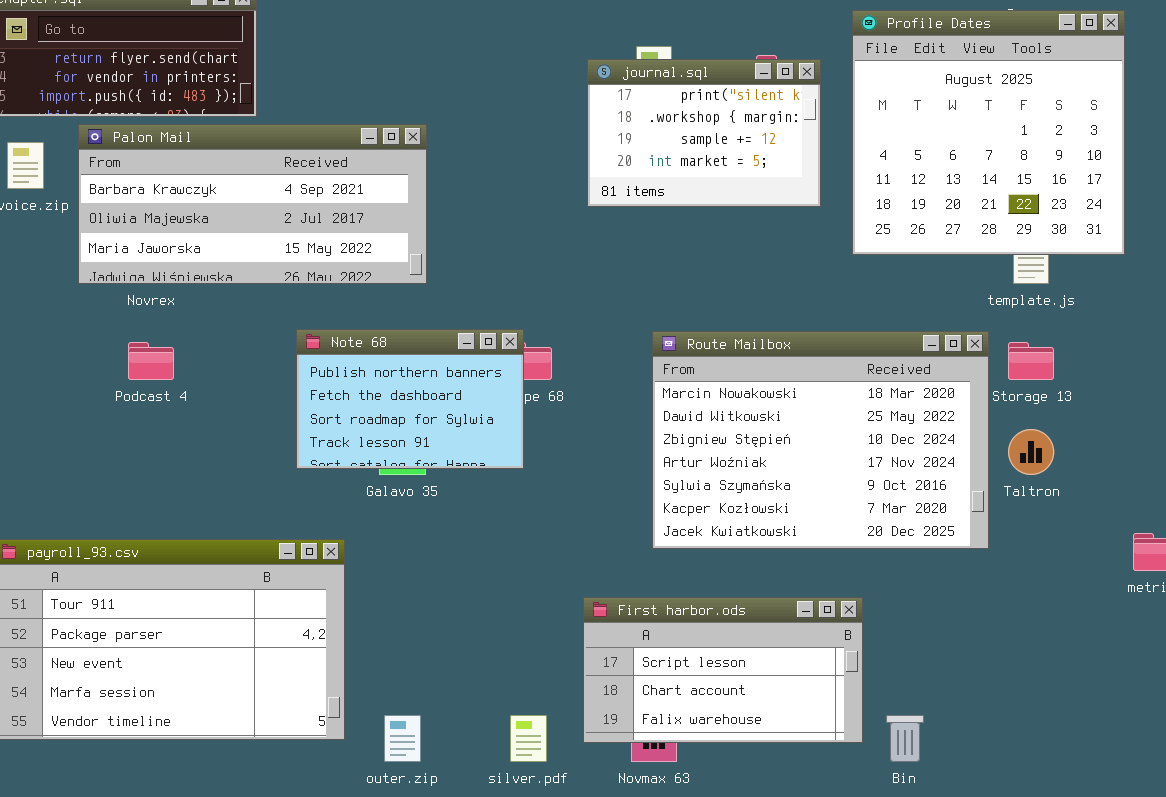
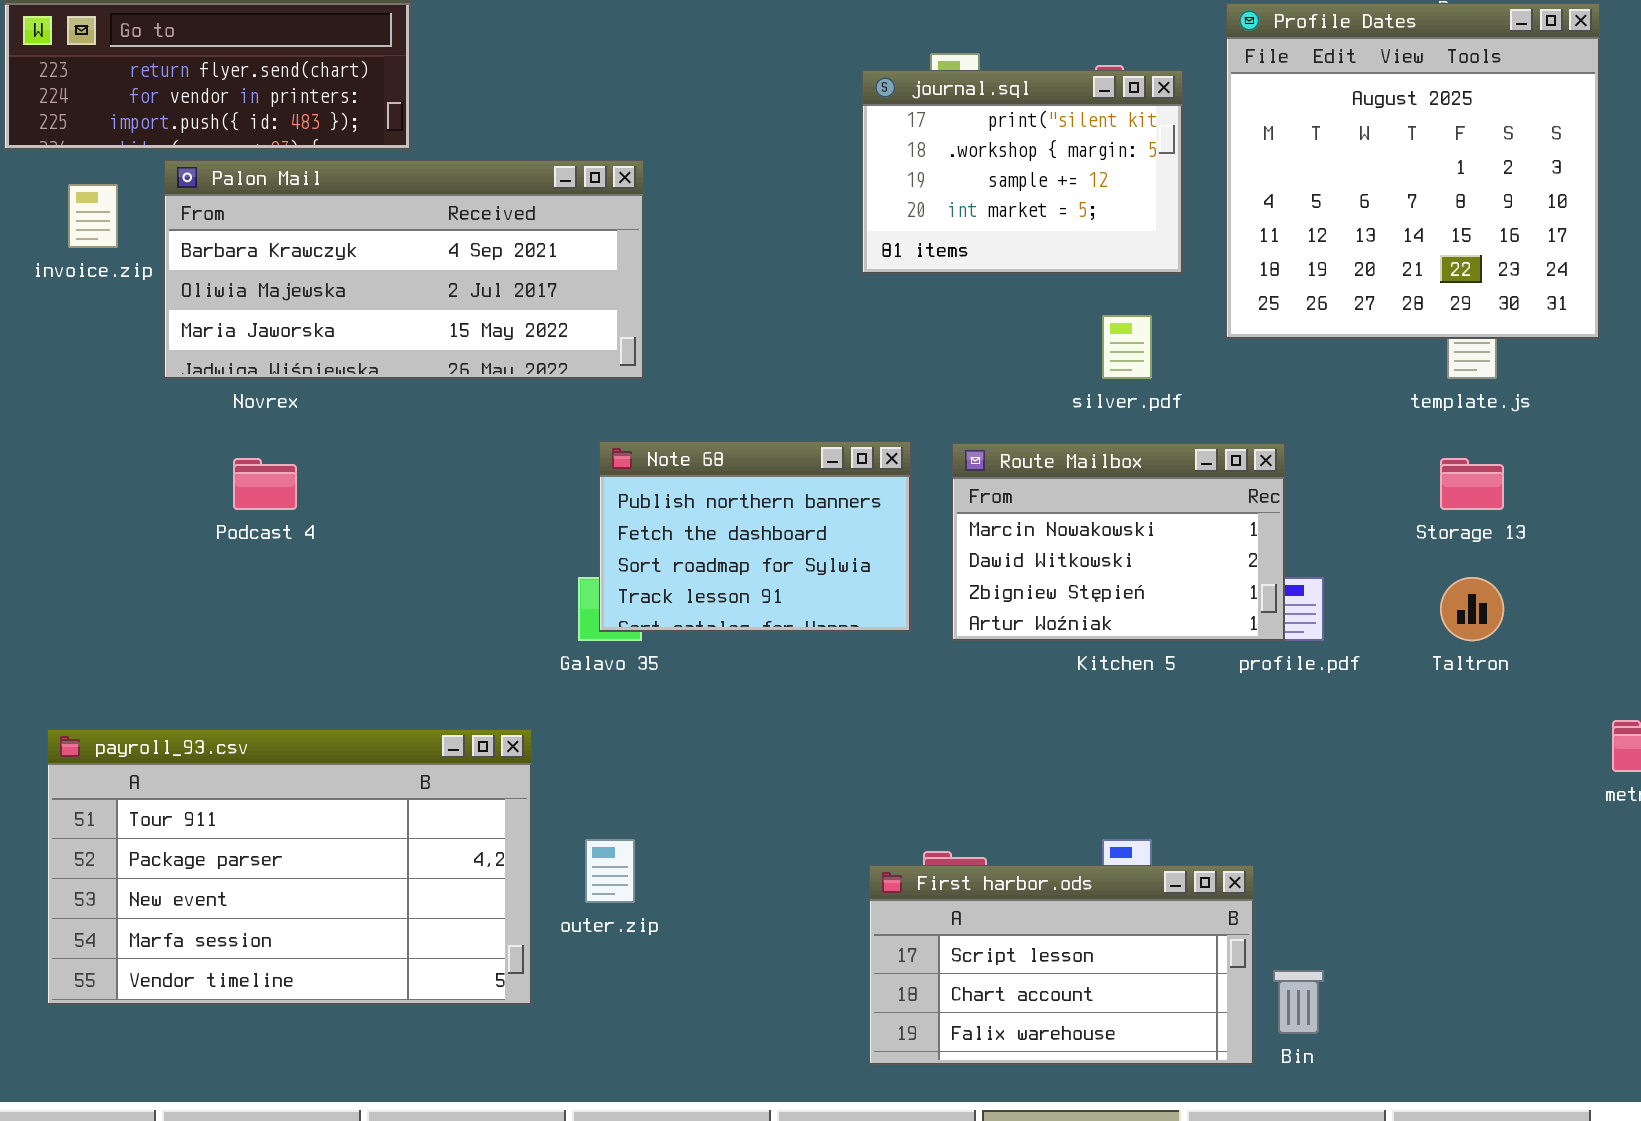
Note 68: [296,329,524,469] -> [599,441,911,632], moved
Route Mailbox: [652,331,989,549] -> [952,443,1285,641], resized
First harbor.ods: [583,597,863,743] -> [869,865,1254,1065], moved
outer.zip: [384,715,421,762] -> [585,839,635,903], moved
silver.pdf: [510,715,547,762] -> [1102,315,1152,379], moved

